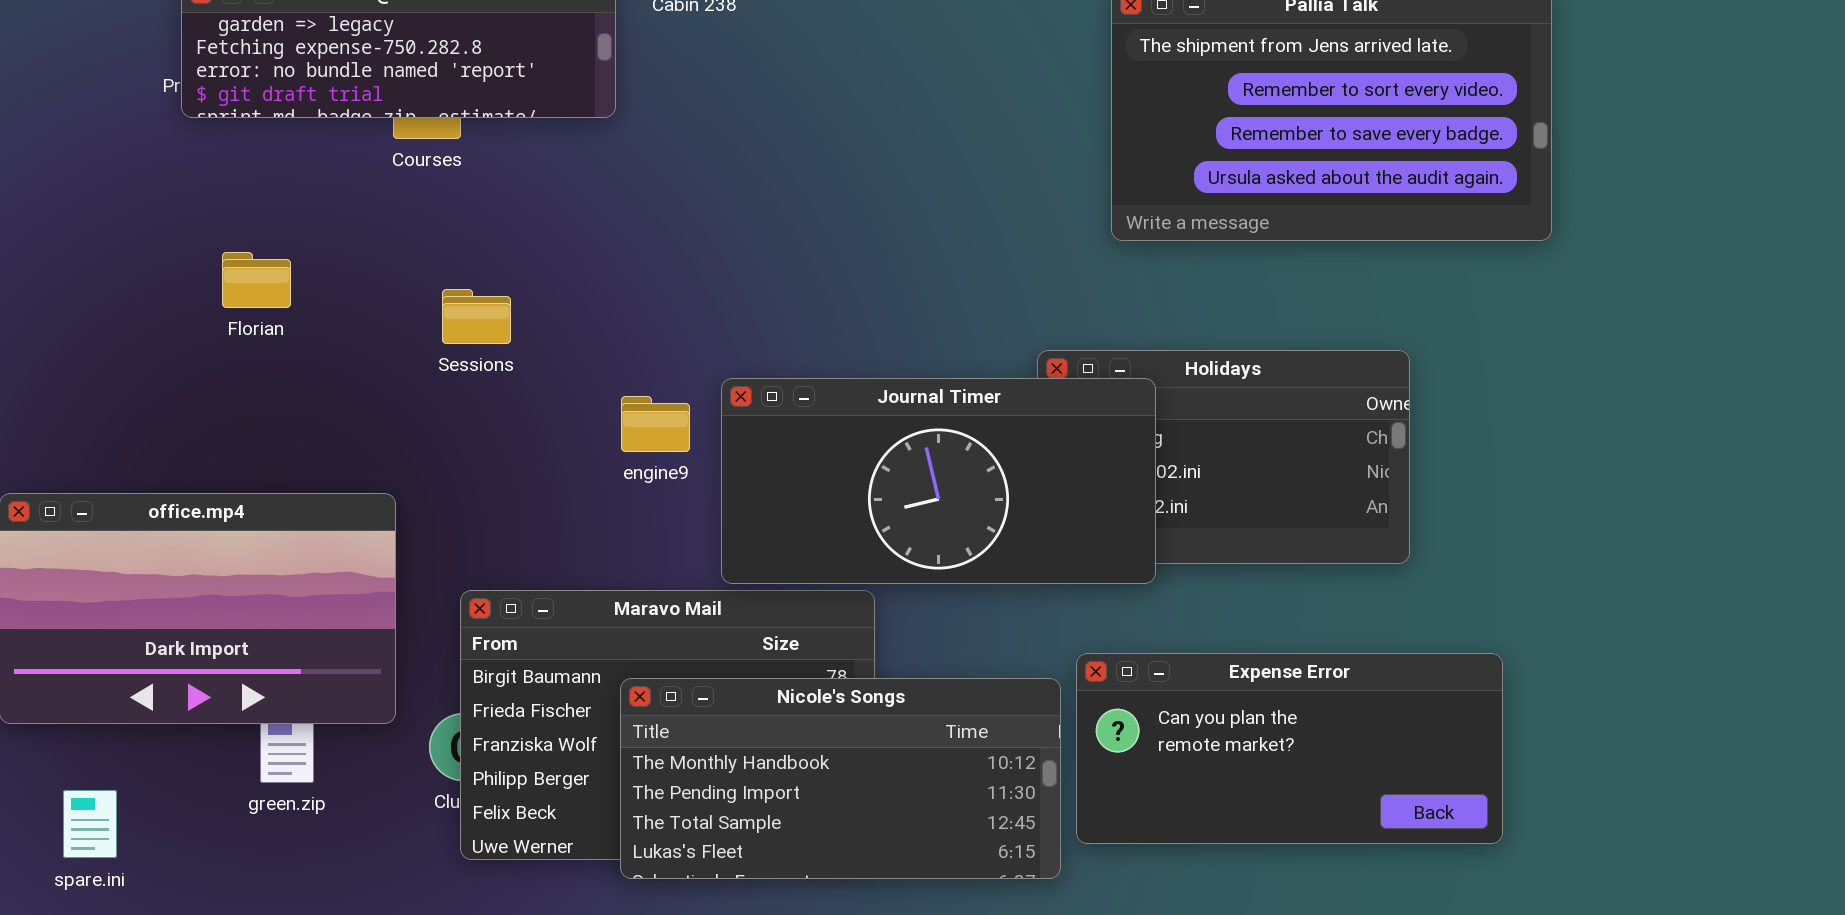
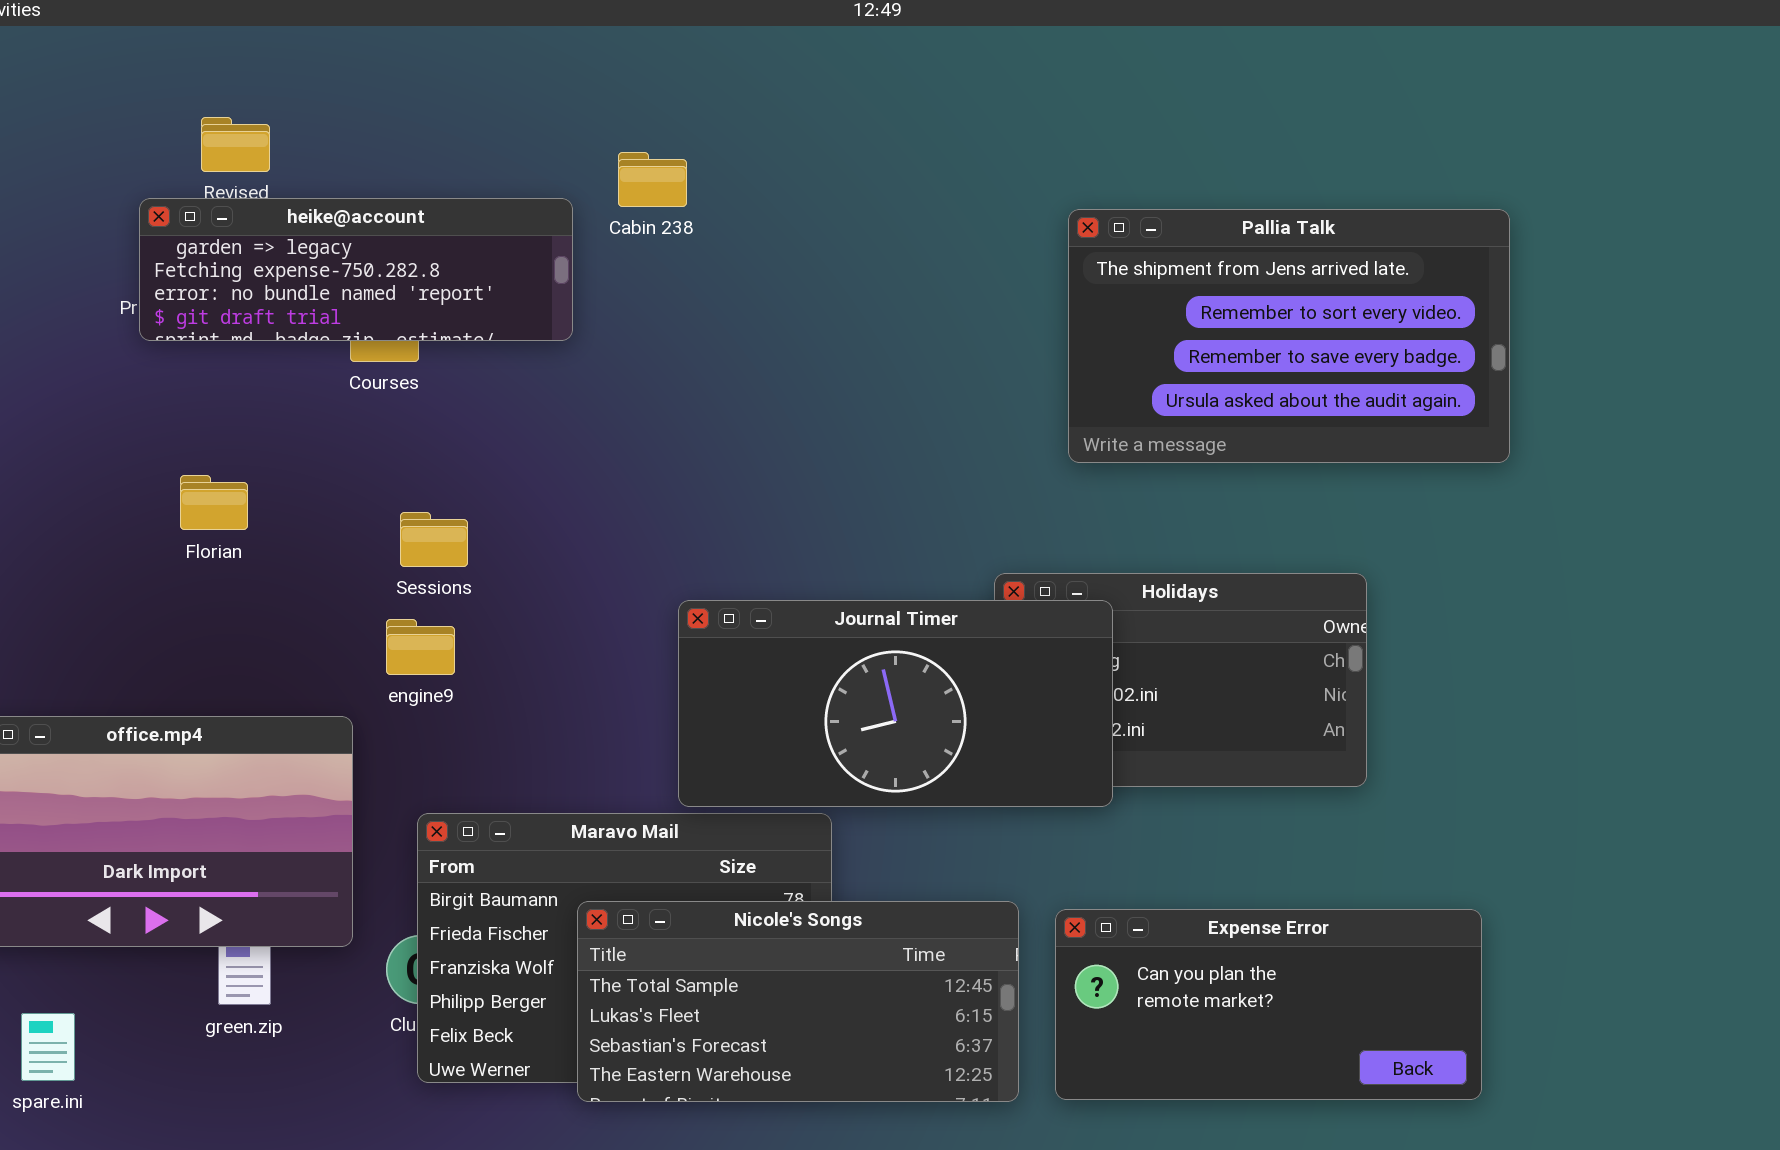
engine9: [621,396,690,452] -> [386,619,455,675], moved
Expense Error: [1076,653,1503,844] -> [1055,909,1482,1100], moved
Nicole's Songs: [620,678,1061,879] -> [577,901,1019,1102], scrolled down 2 rows

